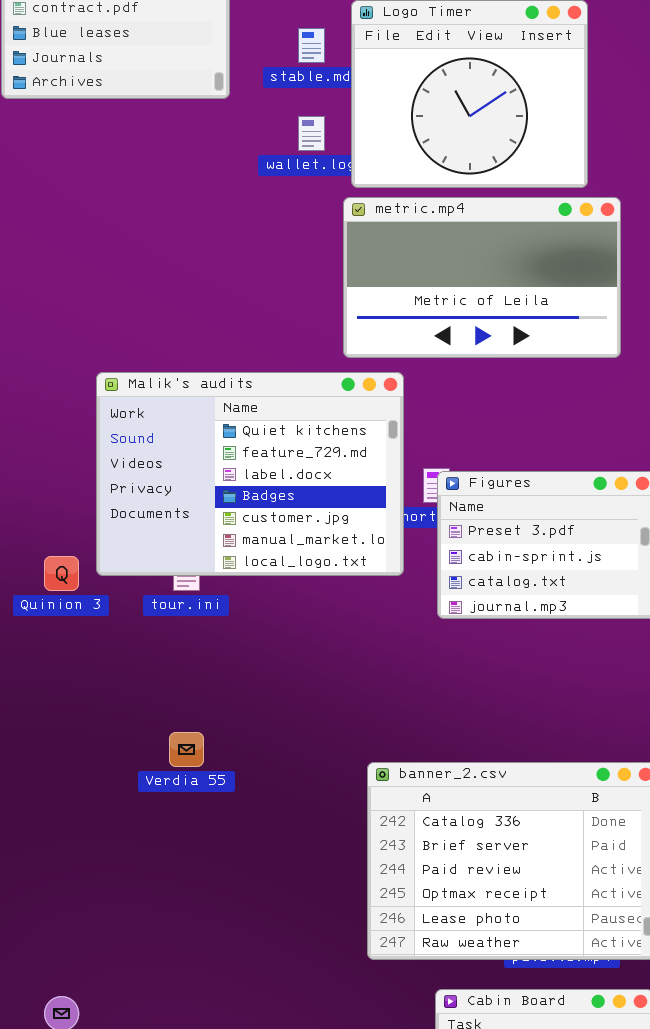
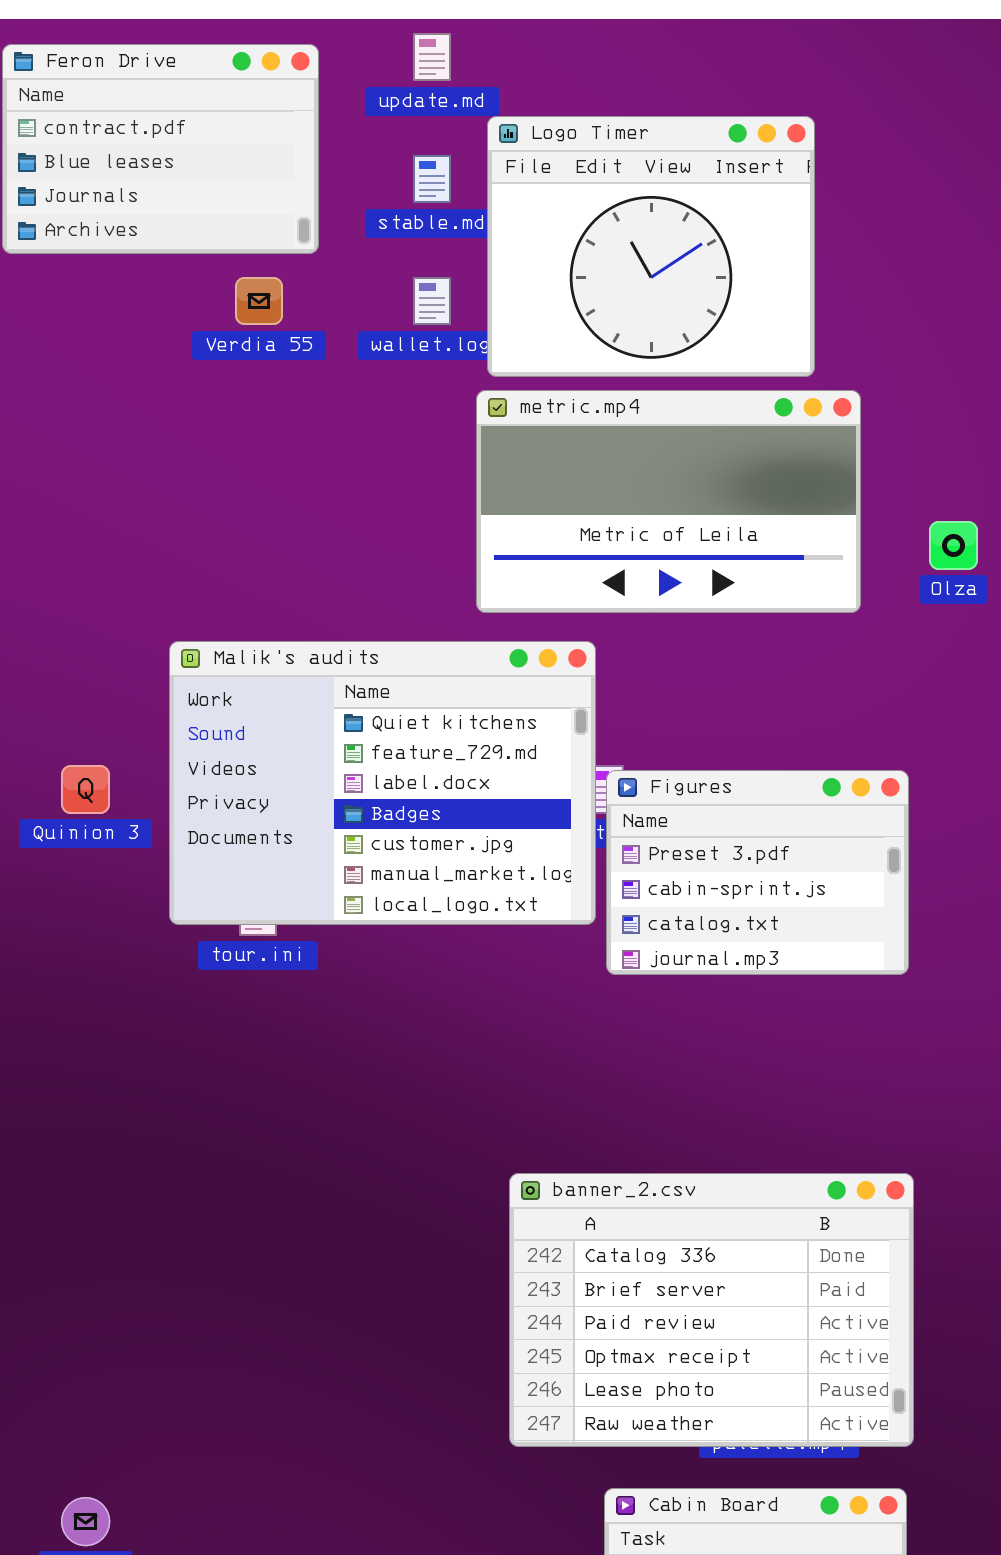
Malik's audits: [96,372,404,576] -> [169,641,596,925], moved
Quinion 3: [44,556,79,591] -> [61,765,110,814], moved
Verdia 55: [169,732,204,767] -> [235,277,283,325], moved

